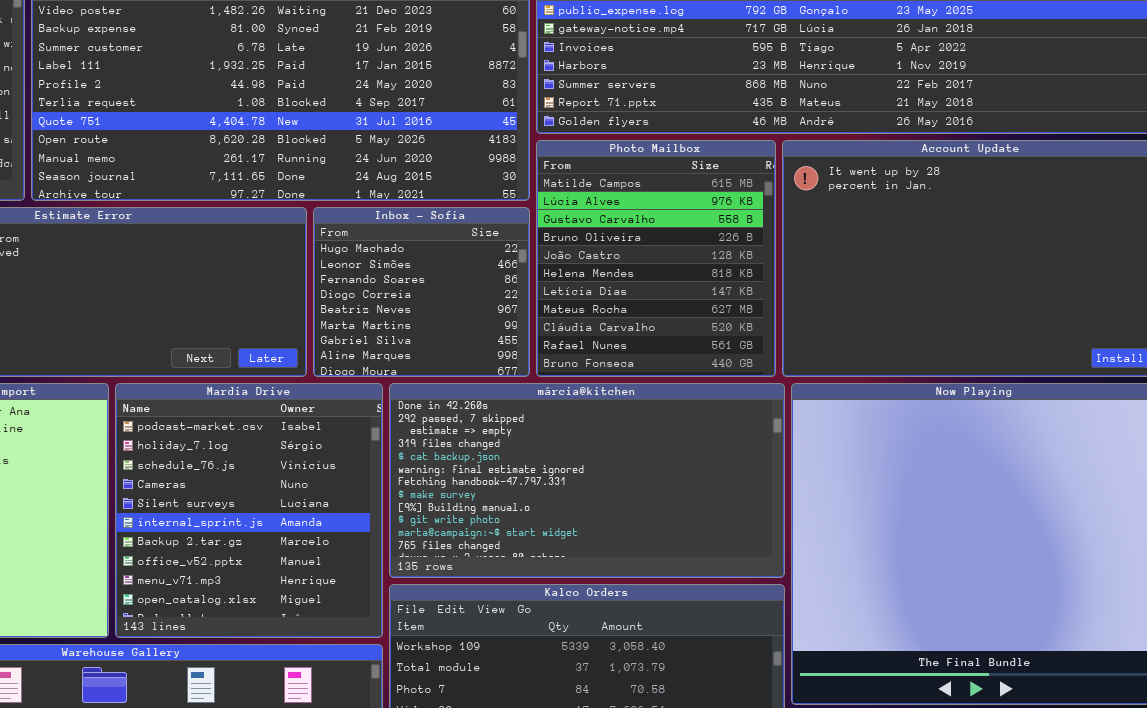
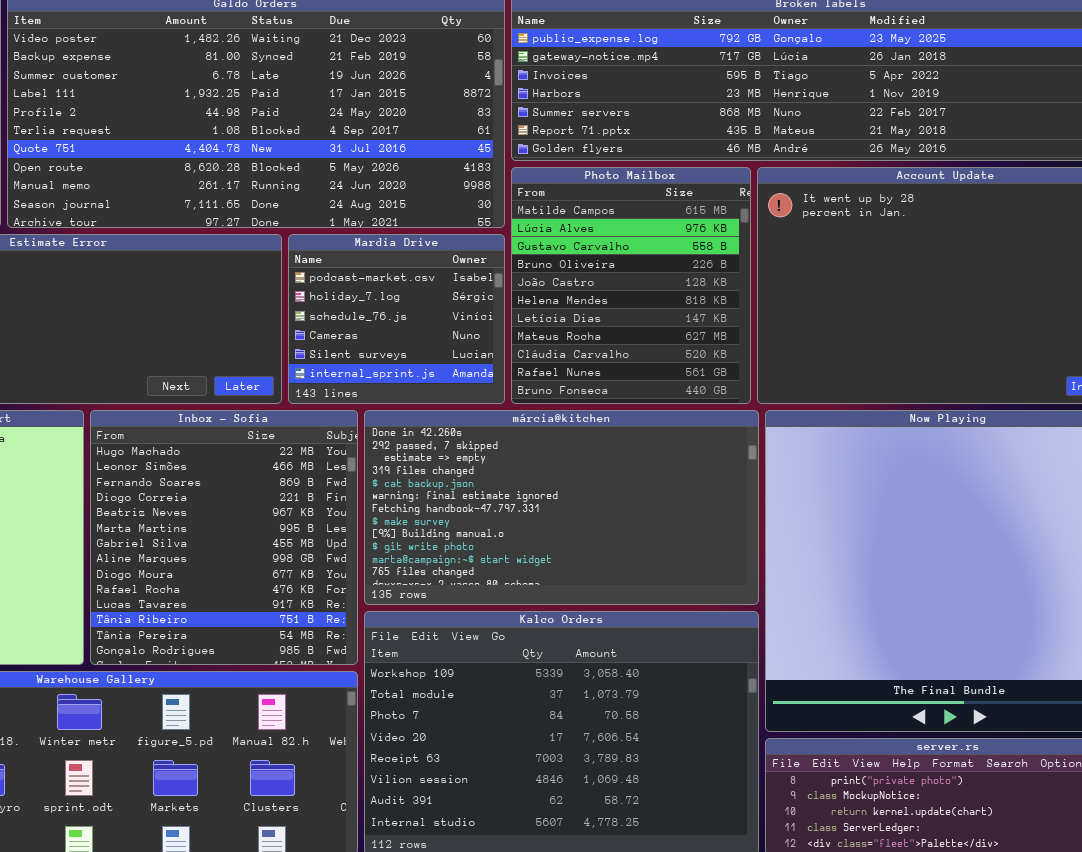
Inbox - Sofia: [313,207,530,377] -> [90,410,358,665], moved, resized
Mardia Drive: [115,383,383,638] -> [288,234,505,404], moved, resized

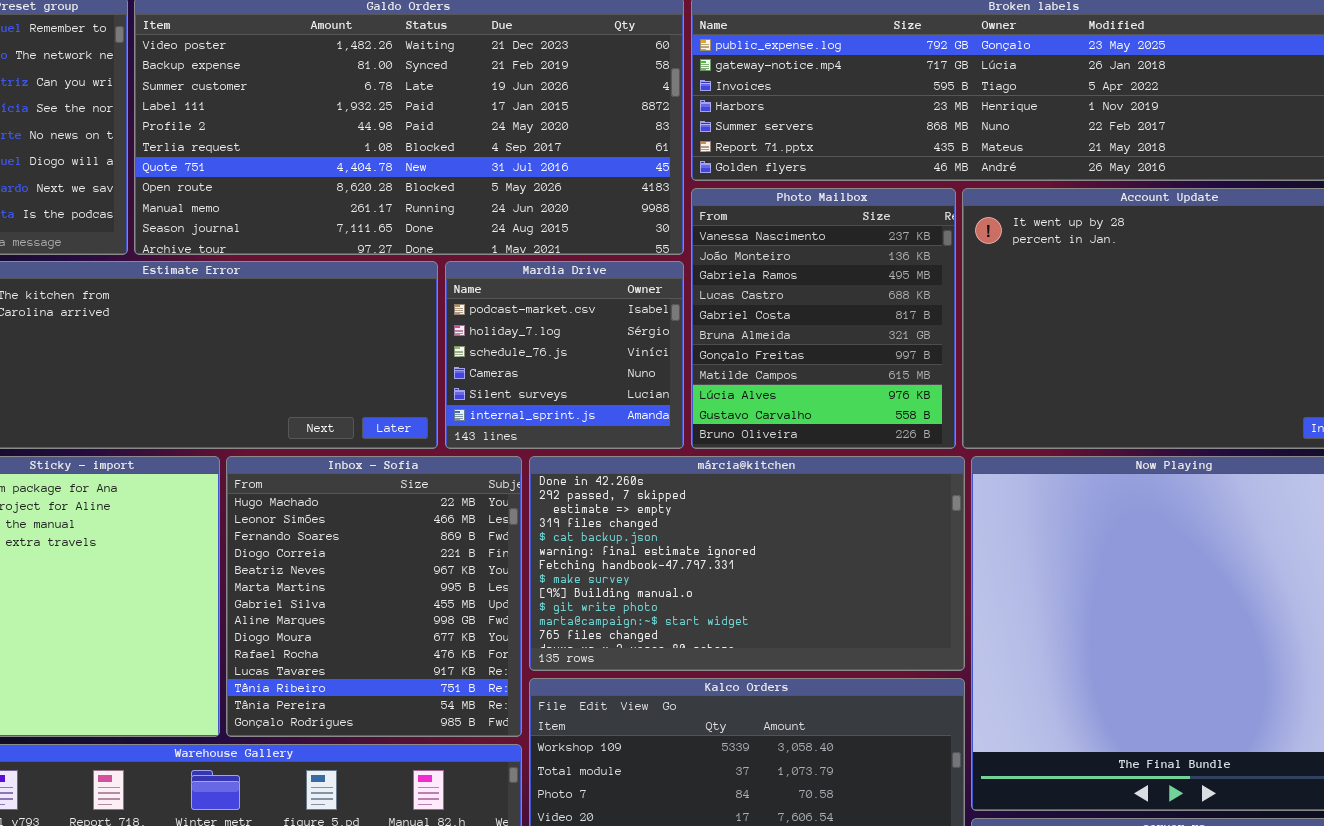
Photo Mailbox: [511,167,751,404] -> [691,188,956,449], scrolled up 7 rows

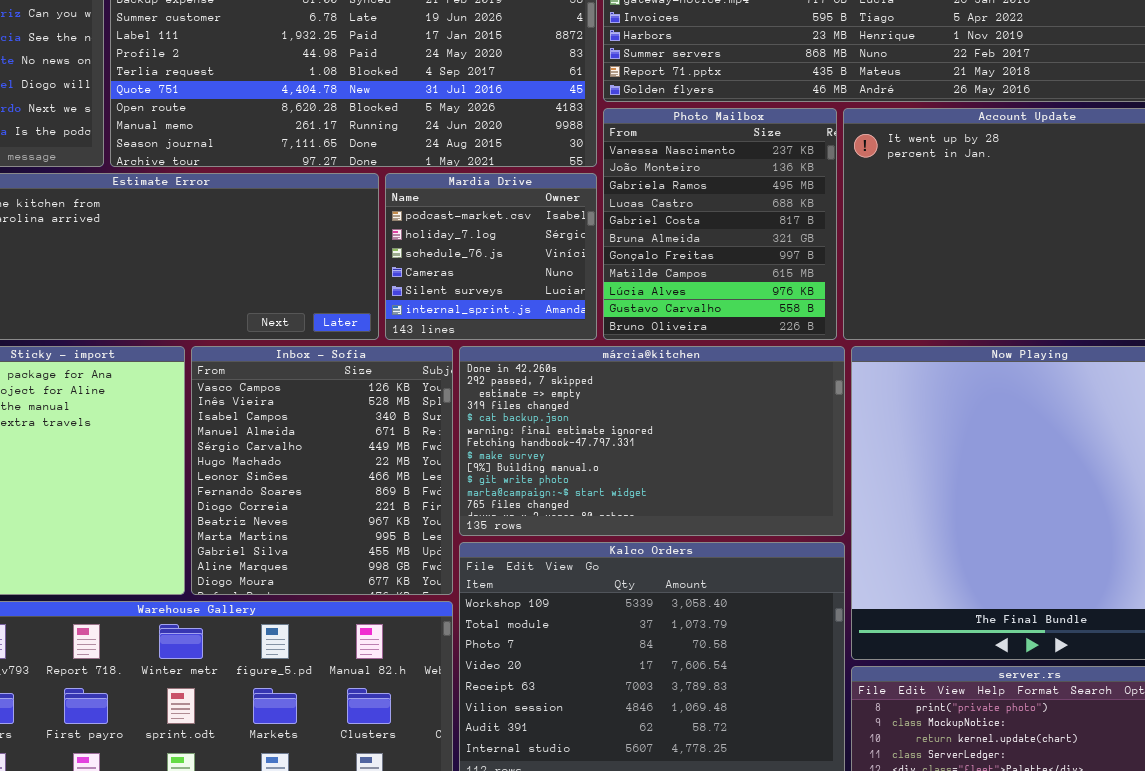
Inbox - Sofia: [226,456,522,737] -> [191,346,453,595], scrolled up 5 rows

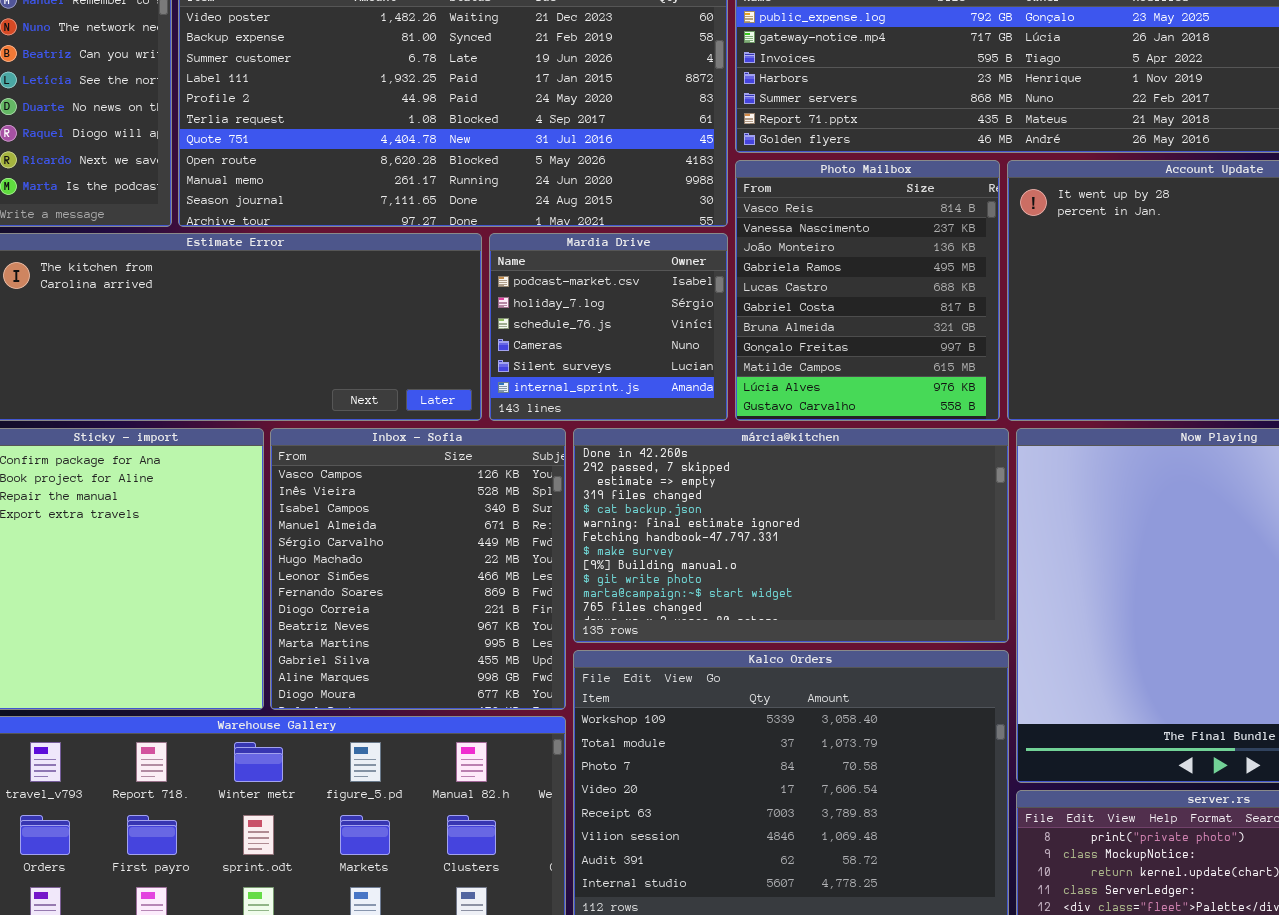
Photo Mailbox: [603,108,837,340] -> [735,160,1000,421], scrolled up 1 row

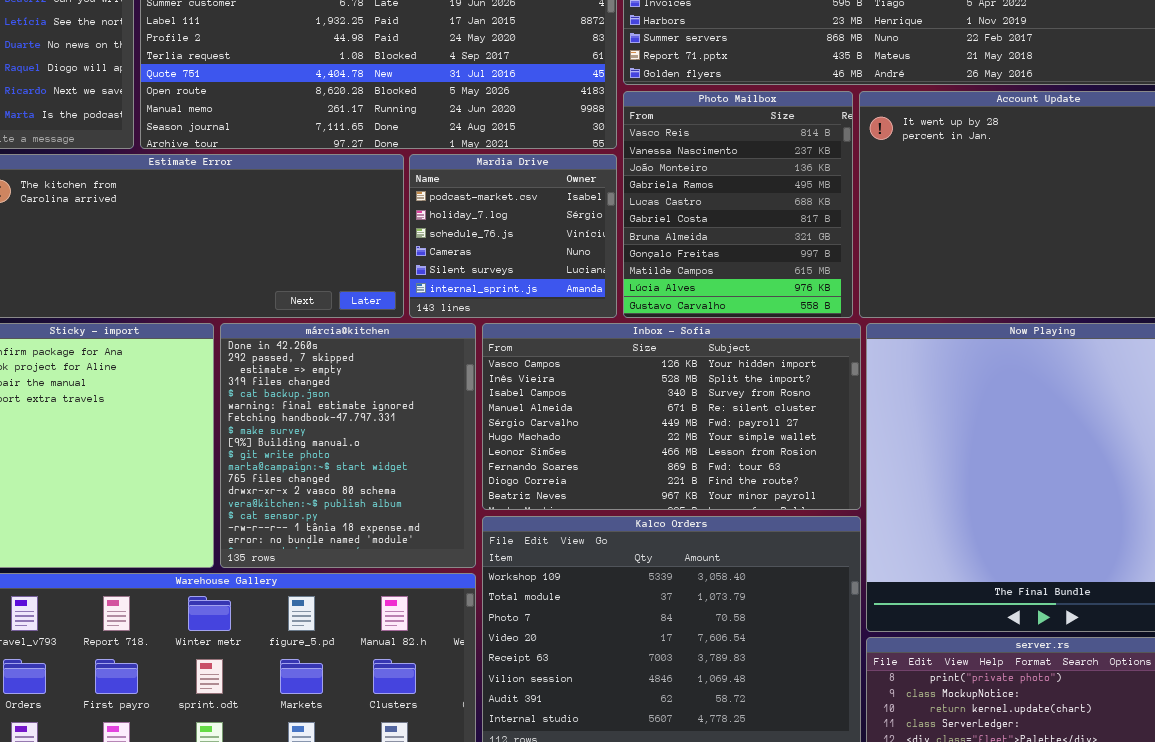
Inbox - Sofia: [270,428,566,710] -> [482,323,861,510], moved, resized
márcia@kitchen: [573,428,1009,643] -> [220,323,476,568], moved, resized

